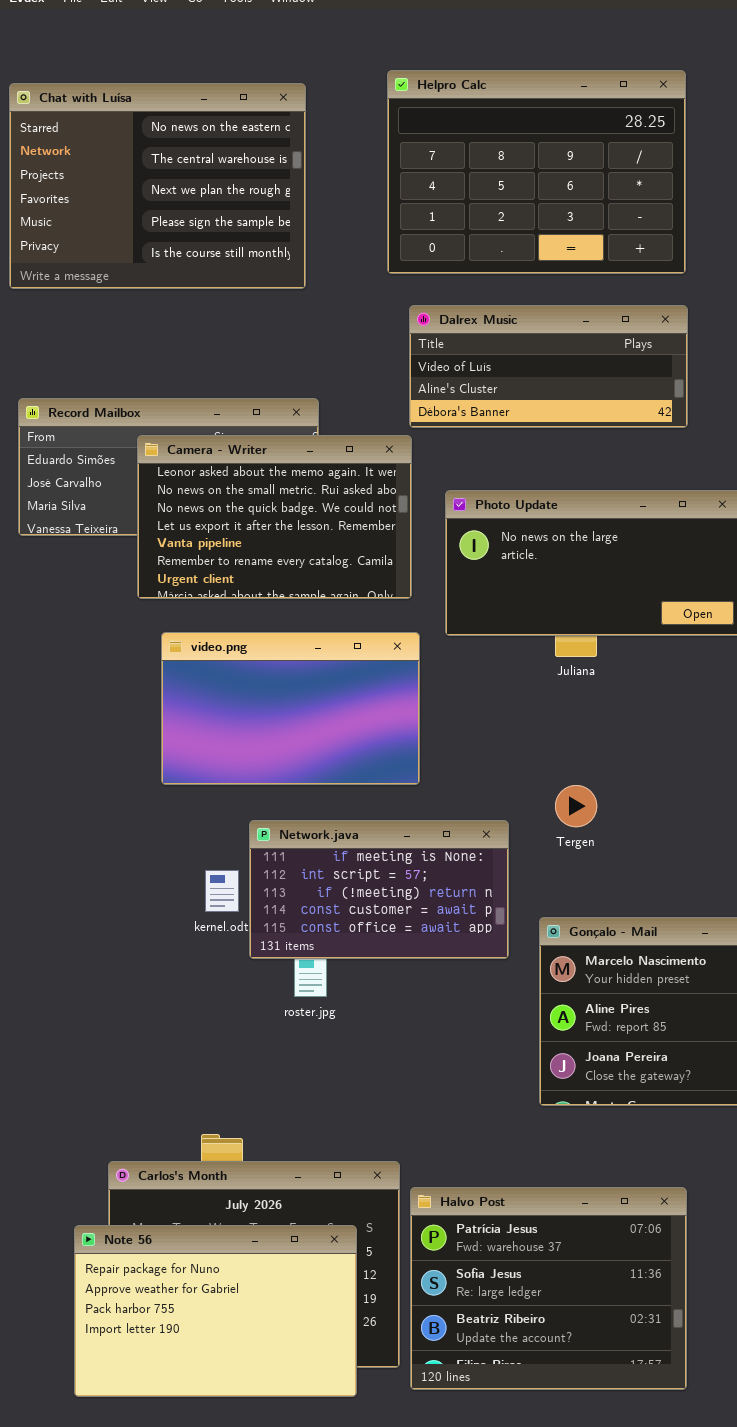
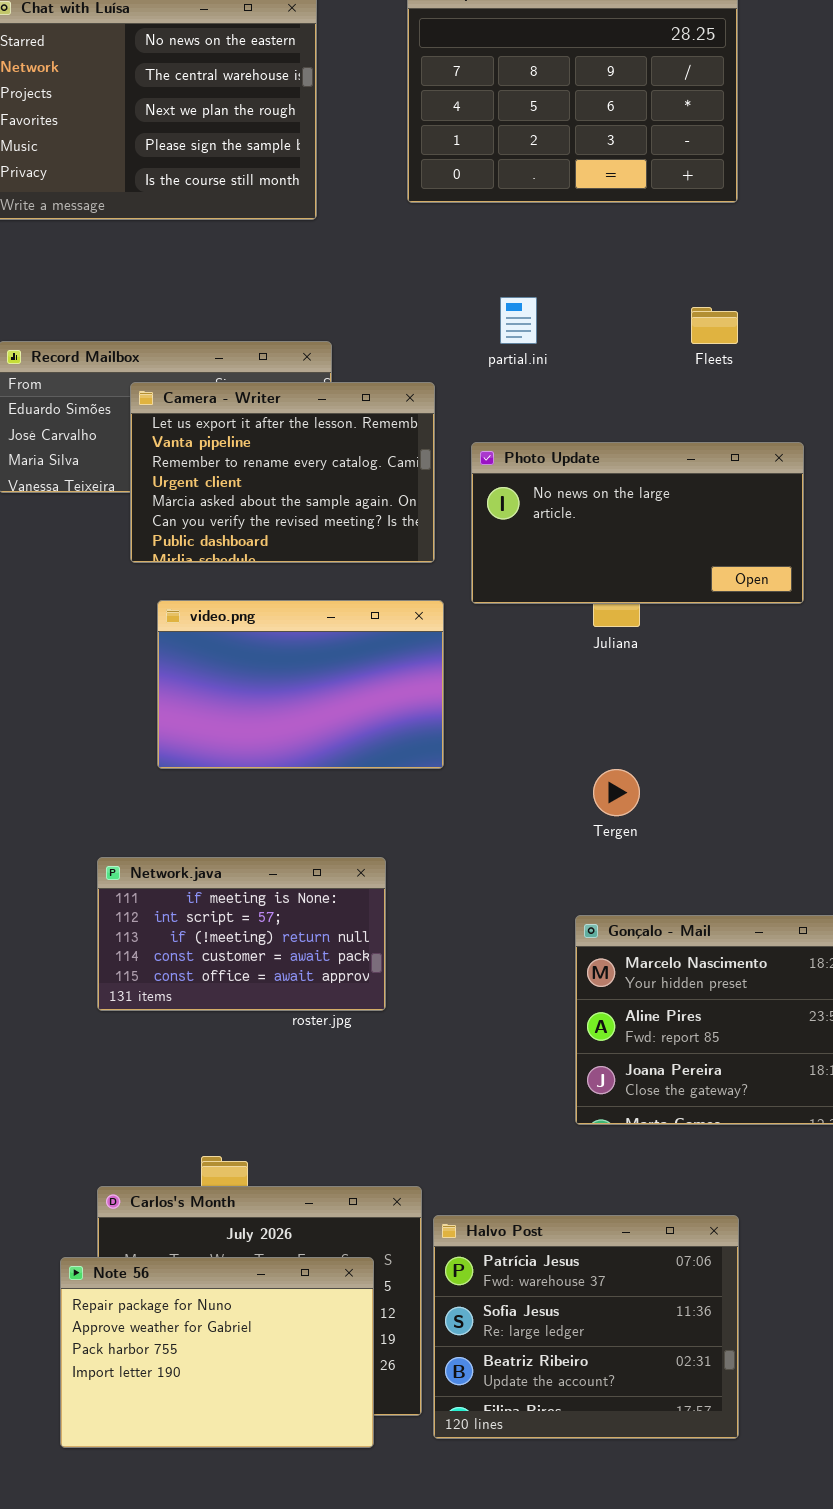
Dalrex Music: [409,305,688,428] -> none, closed
Camera - Writer: [137,435,412,599] -> [130,382,435,563], scrolled down 3 rows
Network.java: [249,820,509,959] -> [97,857,386,1011], moved

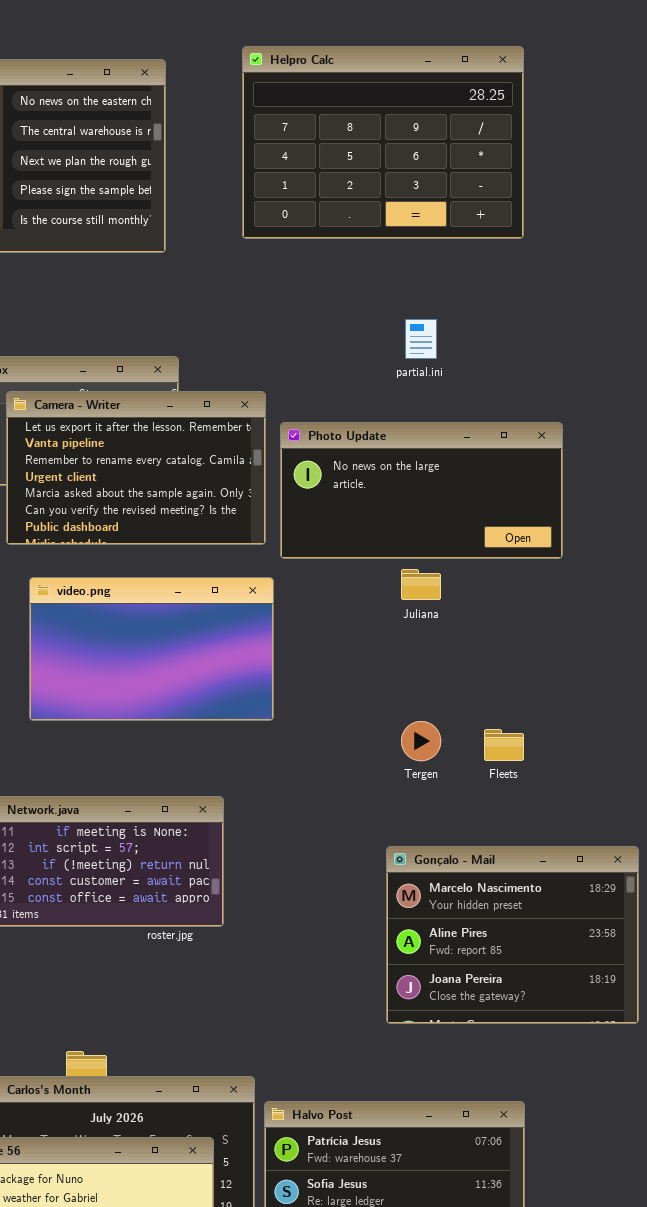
partial.ini: [500,297,537,344] -> [405,319,437,359], moved
Fleets: [691,307,738,344] -> [484,729,524,761], moved
Photo Update: [471,442,804,604] -> [280,422,563,559], moved

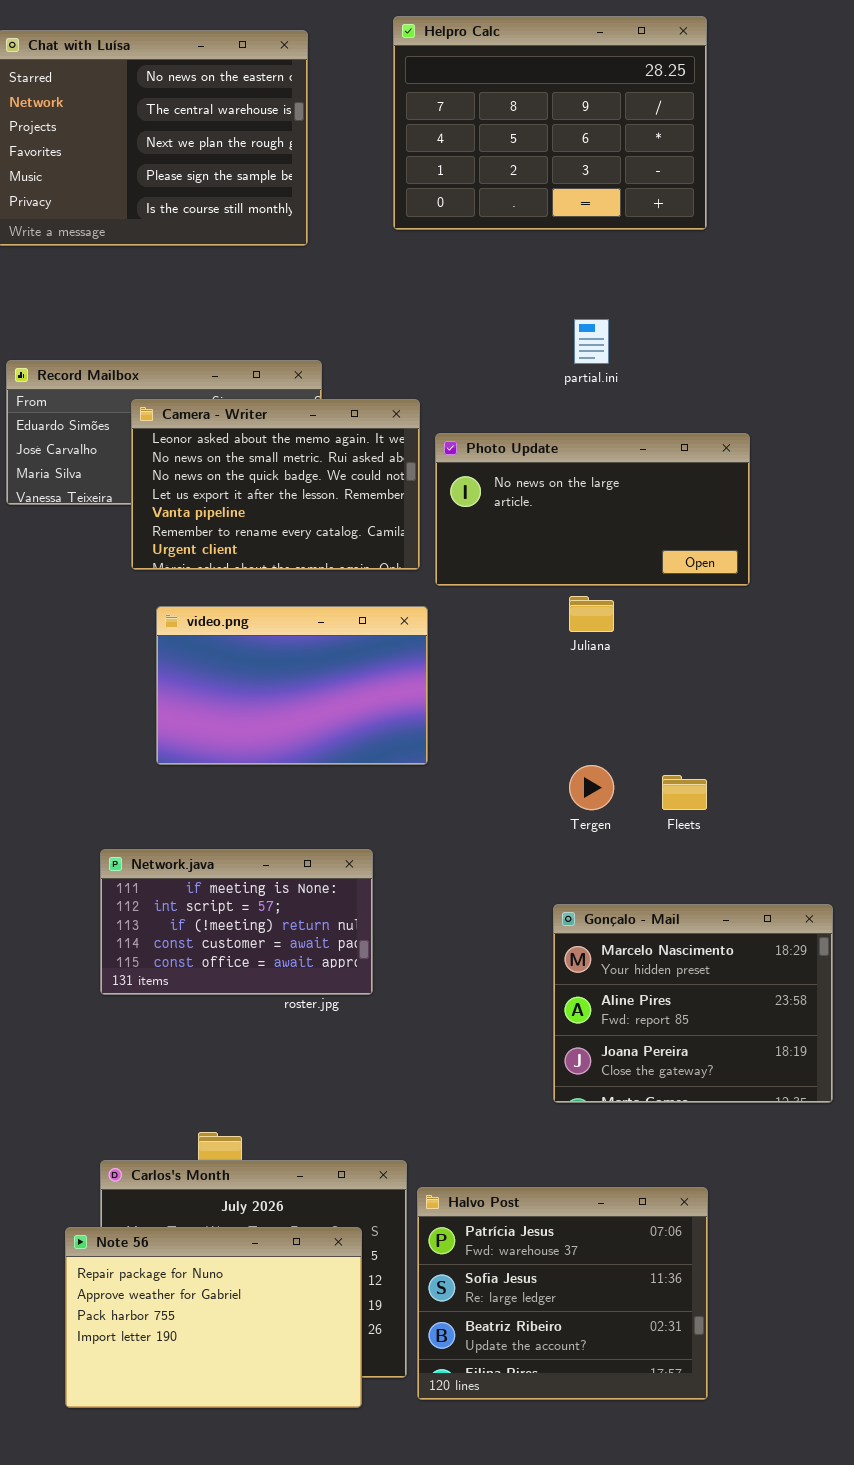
Camera - Writer: [6,391,266,545] -> [131,399,420,570], scrolled up 3 rows

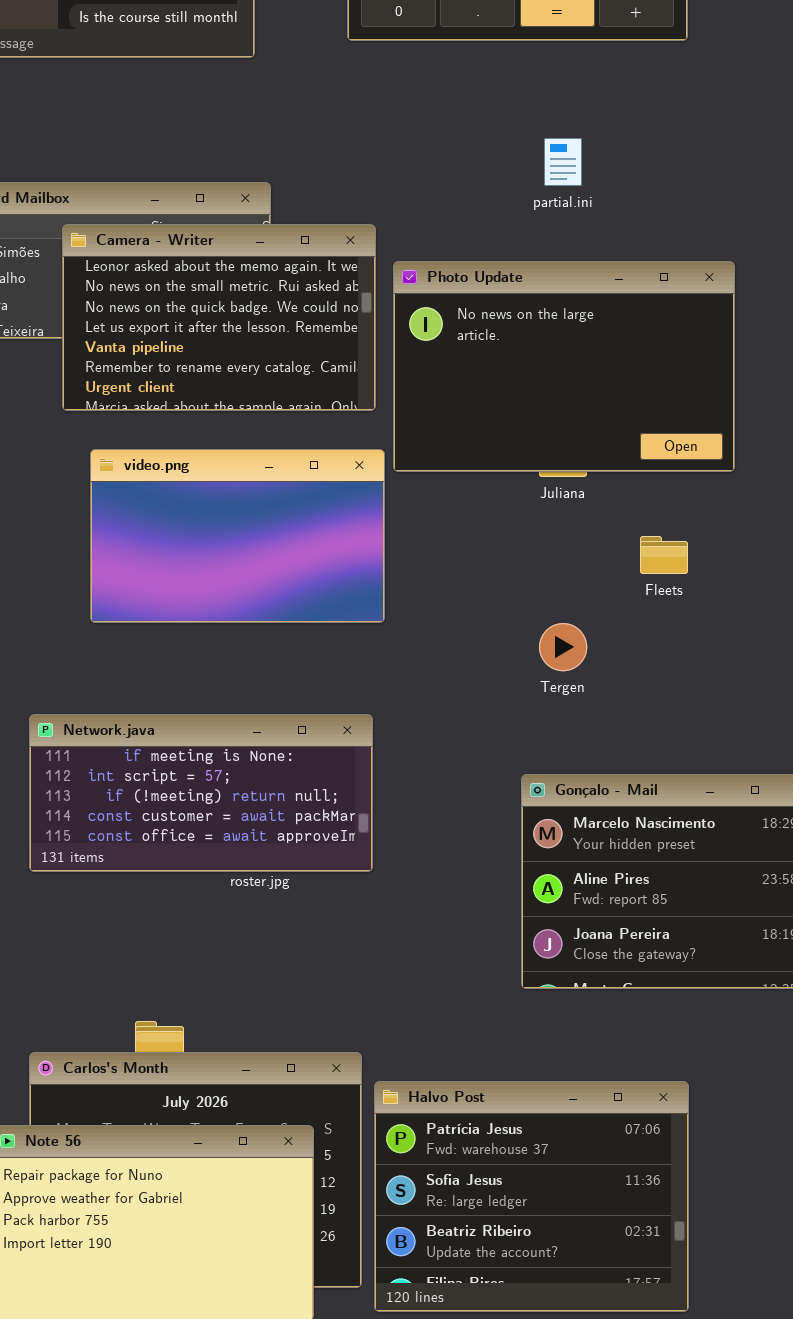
Photo Update: [435,433,750,586] -> [393,261,735,472], resized
Fleets: [662,775,707,810] -> [640,536,688,574], moved
Network.java: [100,849,373,995] -> [29,714,373,872], resized

